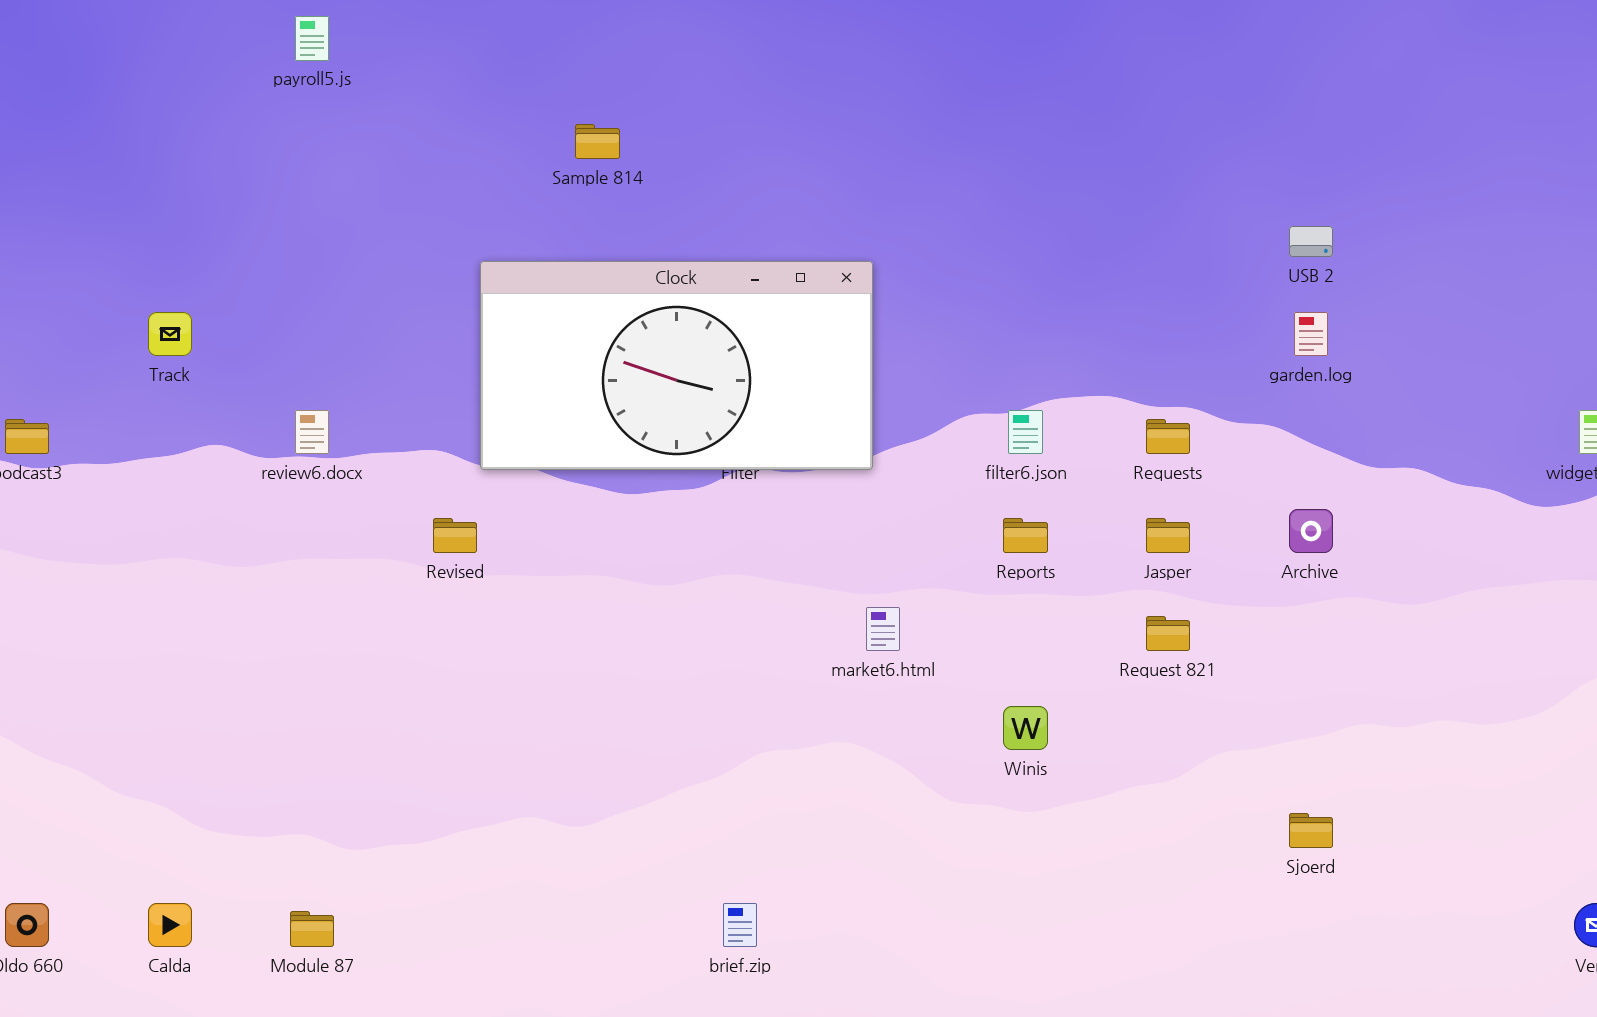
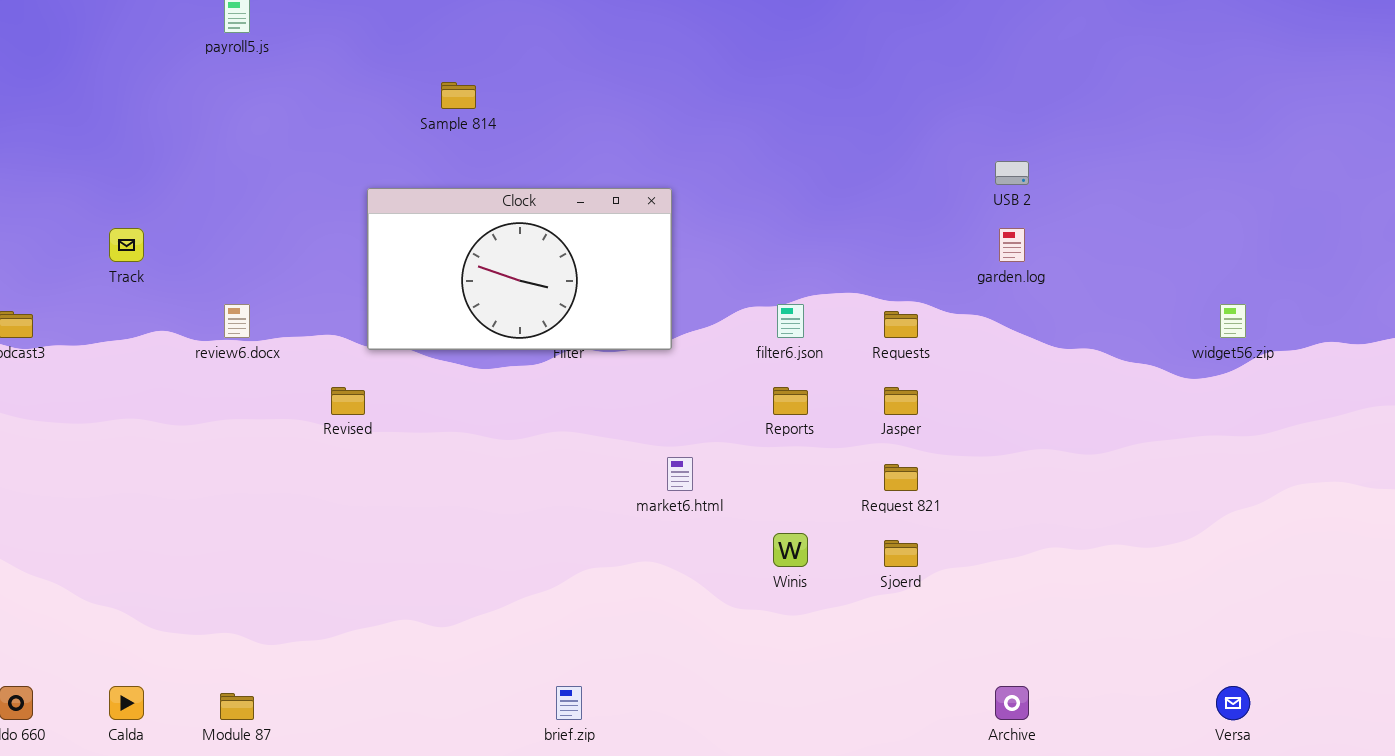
Archive: [1289,509,1333,553] -> [995,686,1029,720], moved
Sjoerd: [1289,813,1333,848] -> [884,540,918,567], moved

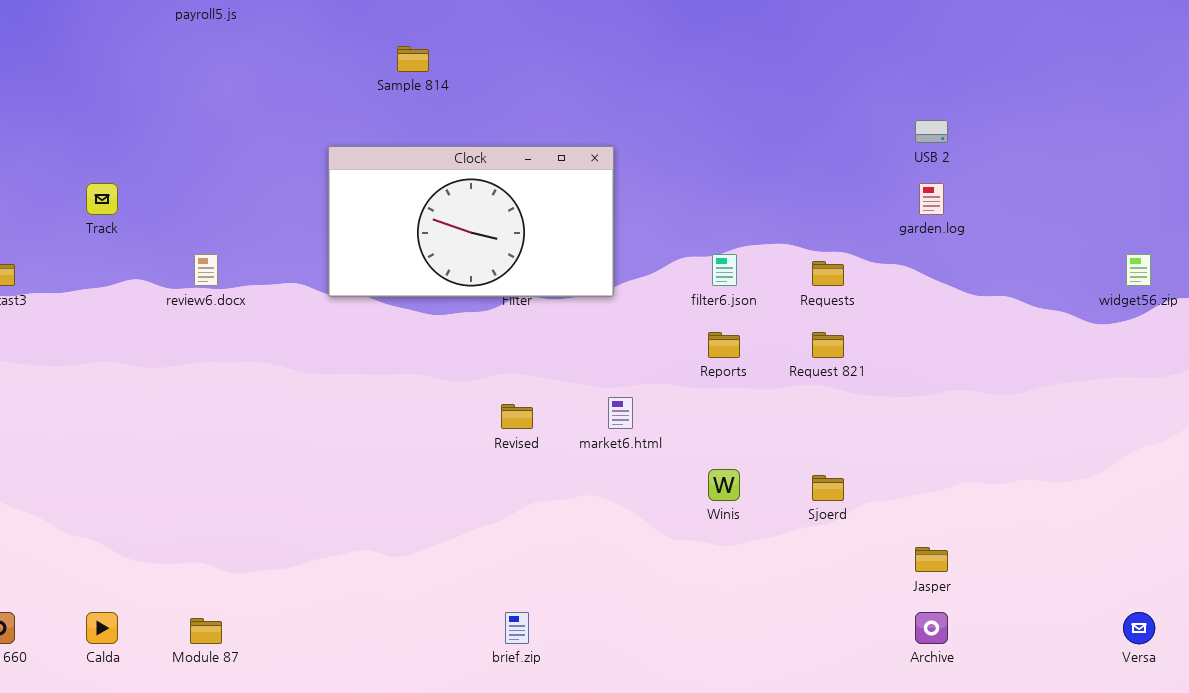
Revised: [331,387,365,415] -> [501,404,533,429], moved
Jasper: [884,387,918,415] -> [915,547,948,572], moved
Request 821: [884,464,918,491] -> [812,332,844,358], moved

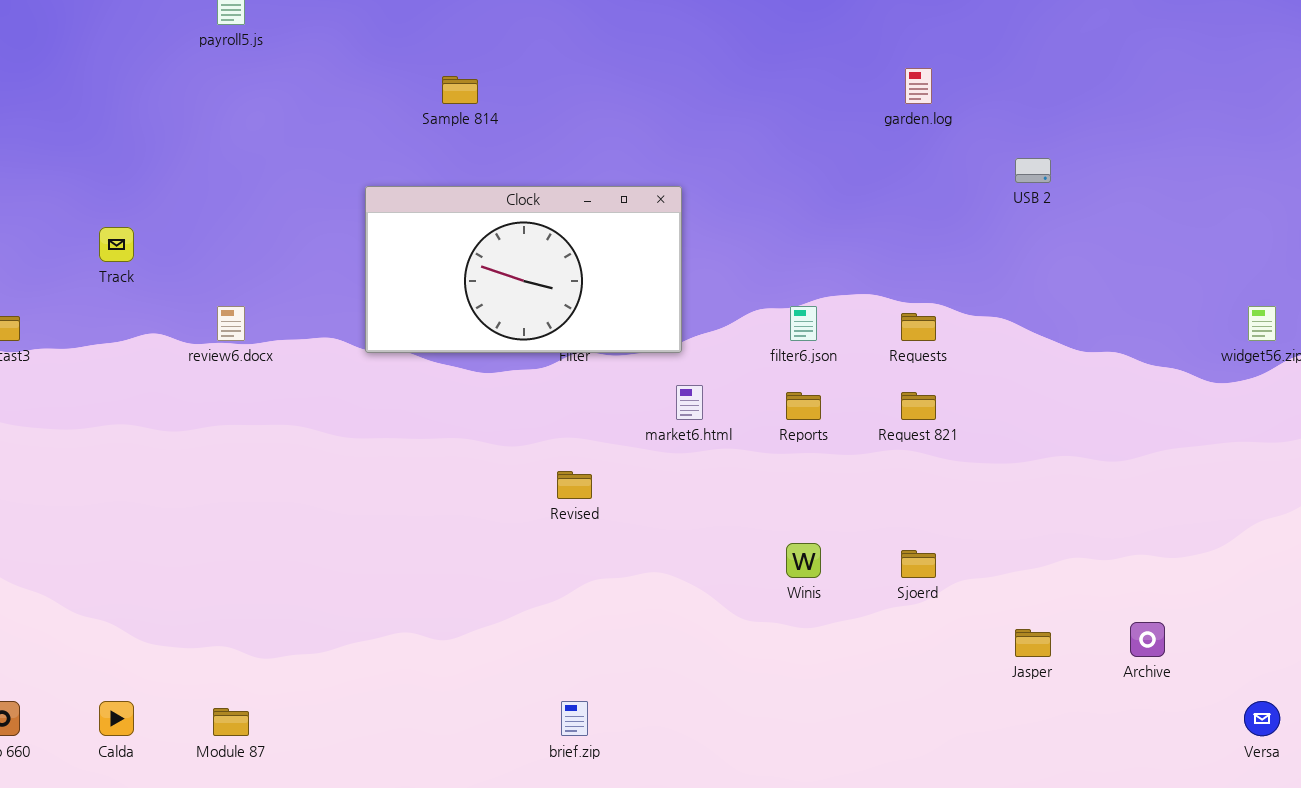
garden.log: [919,183,944,215] -> [905,68,932,104], moved
market6.html: [608,397,633,429] -> [676,385,703,420], moved
Archive: [915,612,948,644] -> [1130,622,1165,657], moved

